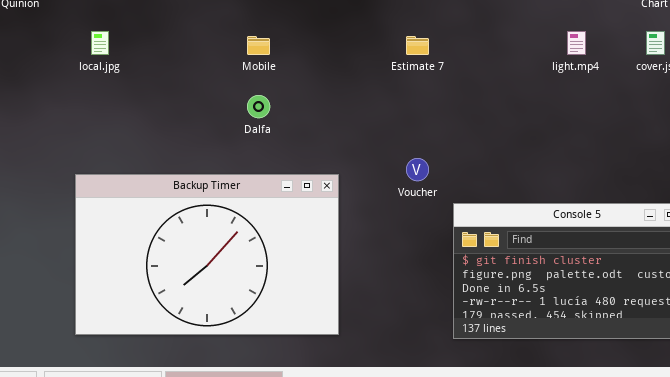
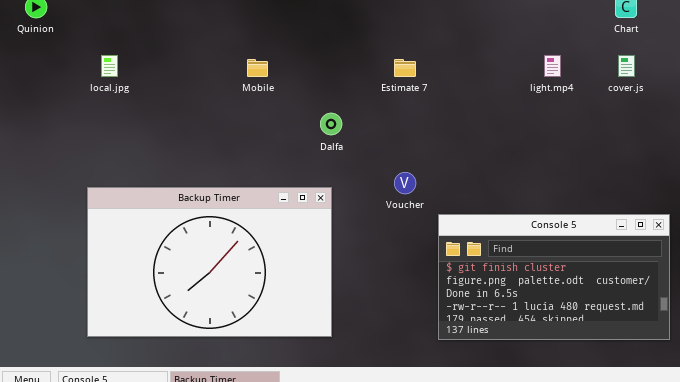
Dalfa: [247,95,270,118] -> [320,113,342,135], moved

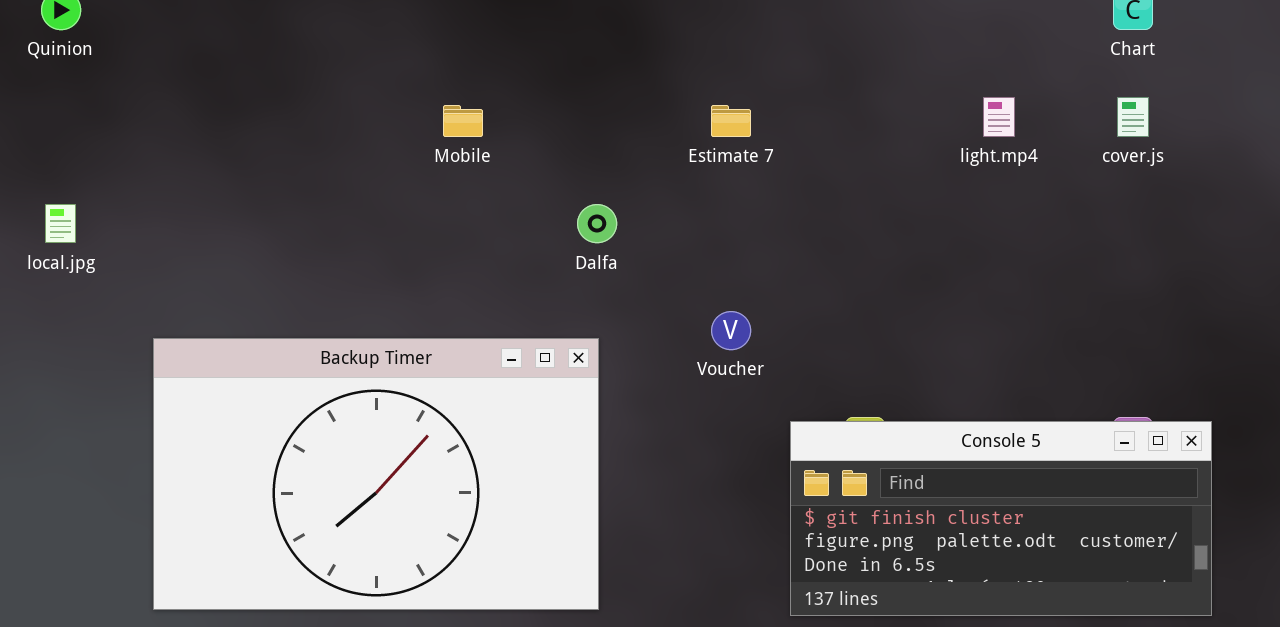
local.jpg: [101,55,118,77] -> [45,204,76,243], moved
Console 5: [438,214,670,340] -> [790,421,1212,616], resized

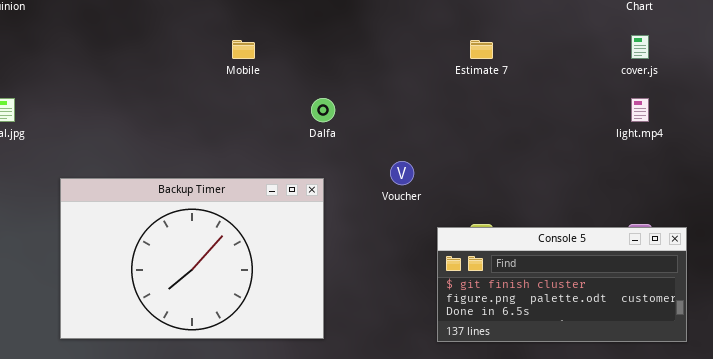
light.mp4: [983,97,1015,137] -> [631,98,649,122], moved
Estimate 7: [711,105,751,137] -> [470,40,493,59], moved

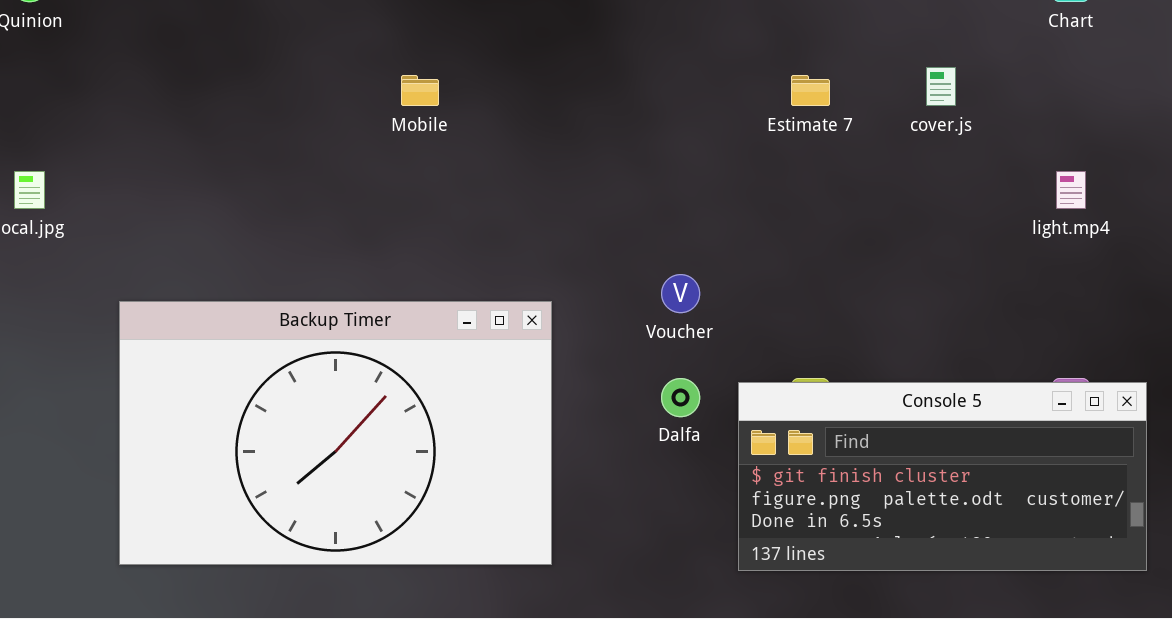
cover.js: [631,35,649,59] -> [926,67,956,106], moved
Dalfa: [311,98,335,122] -> [661,378,700,417], moved

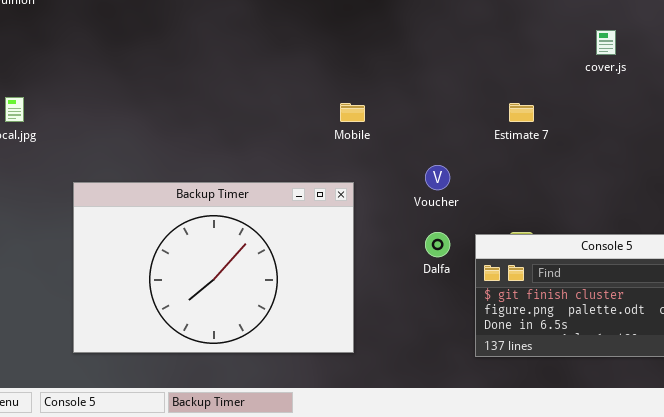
Mobile: [401,75,439,106] -> [340,103,365,122], moved
Estimate 7: [791,75,830,106] -> [509,103,534,122], moved

